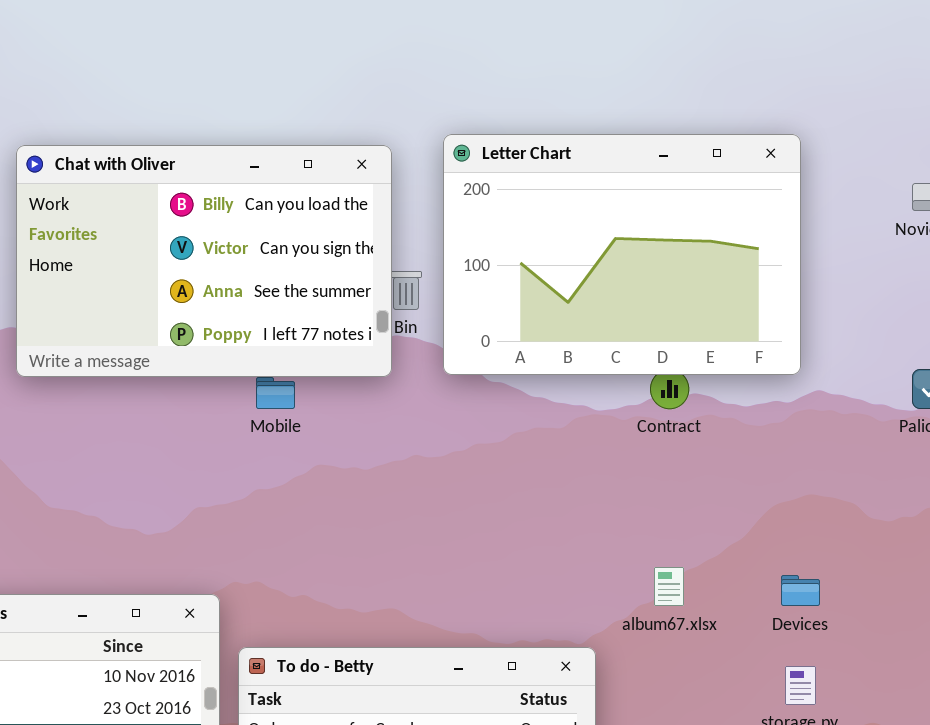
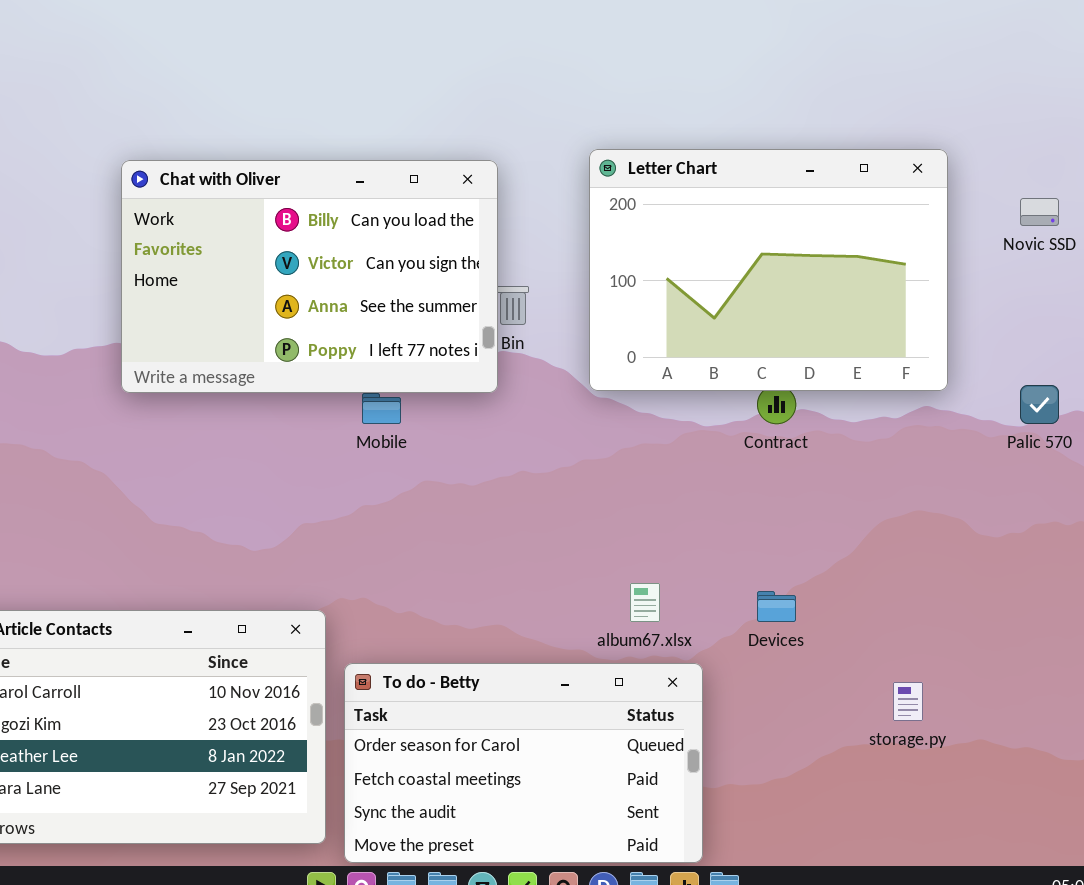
Letter Chart: [443,134,801,375] -> [589,149,948,391], moved
album67.xlsx: [654,567,684,606] -> [630,583,660,622], moved
Devices: [781,575,820,606] -> [757,591,796,622], moved

